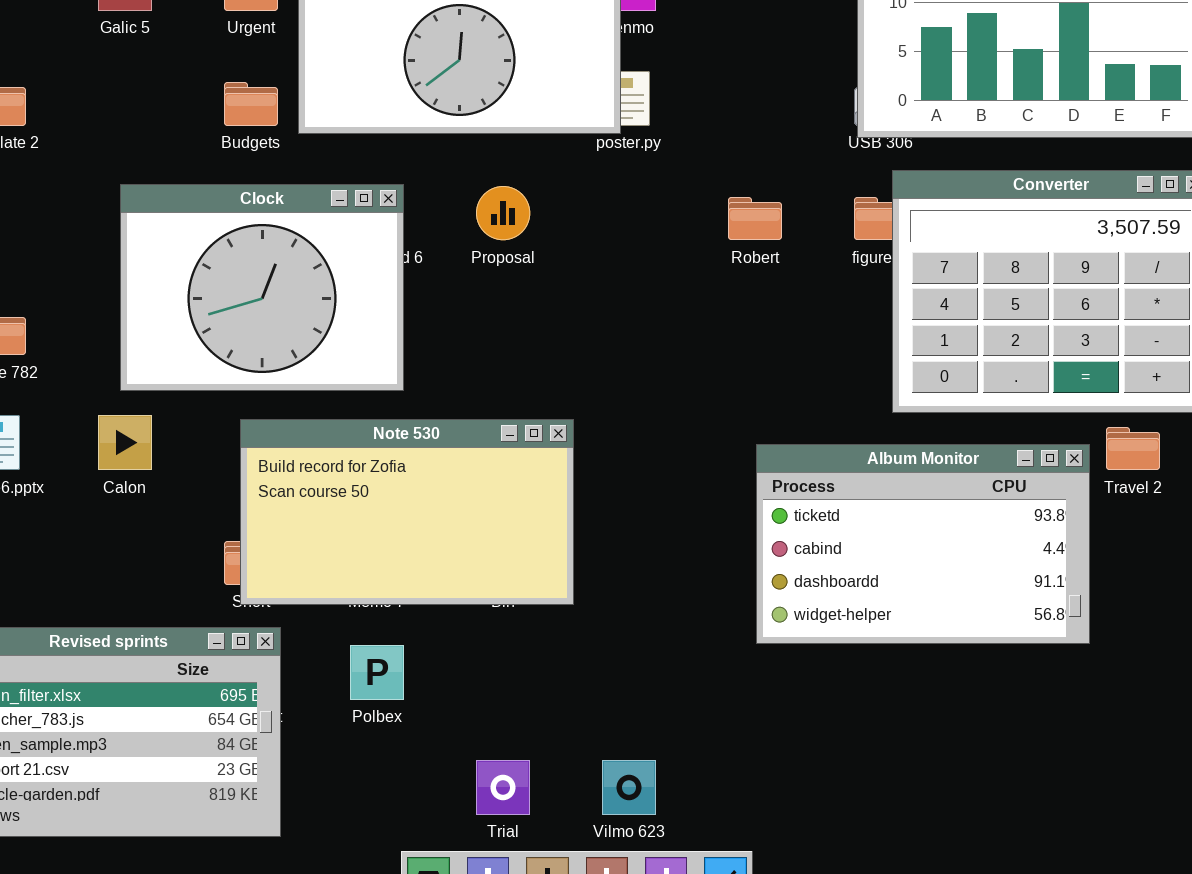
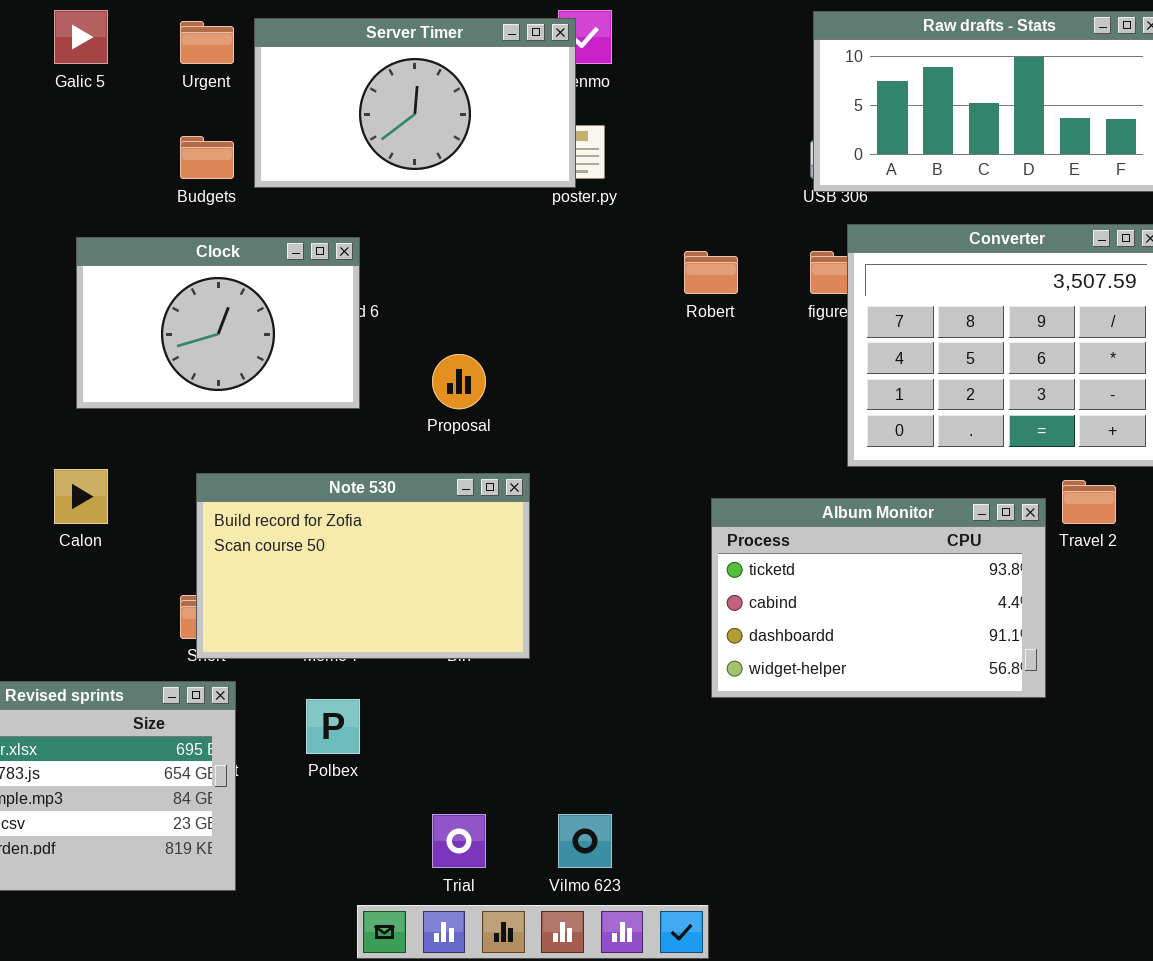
Clock: [120,184,404,391] -> [76,237,360,409], resized
Proposal: [476,186,530,240] -> [432,354,486,409], moved

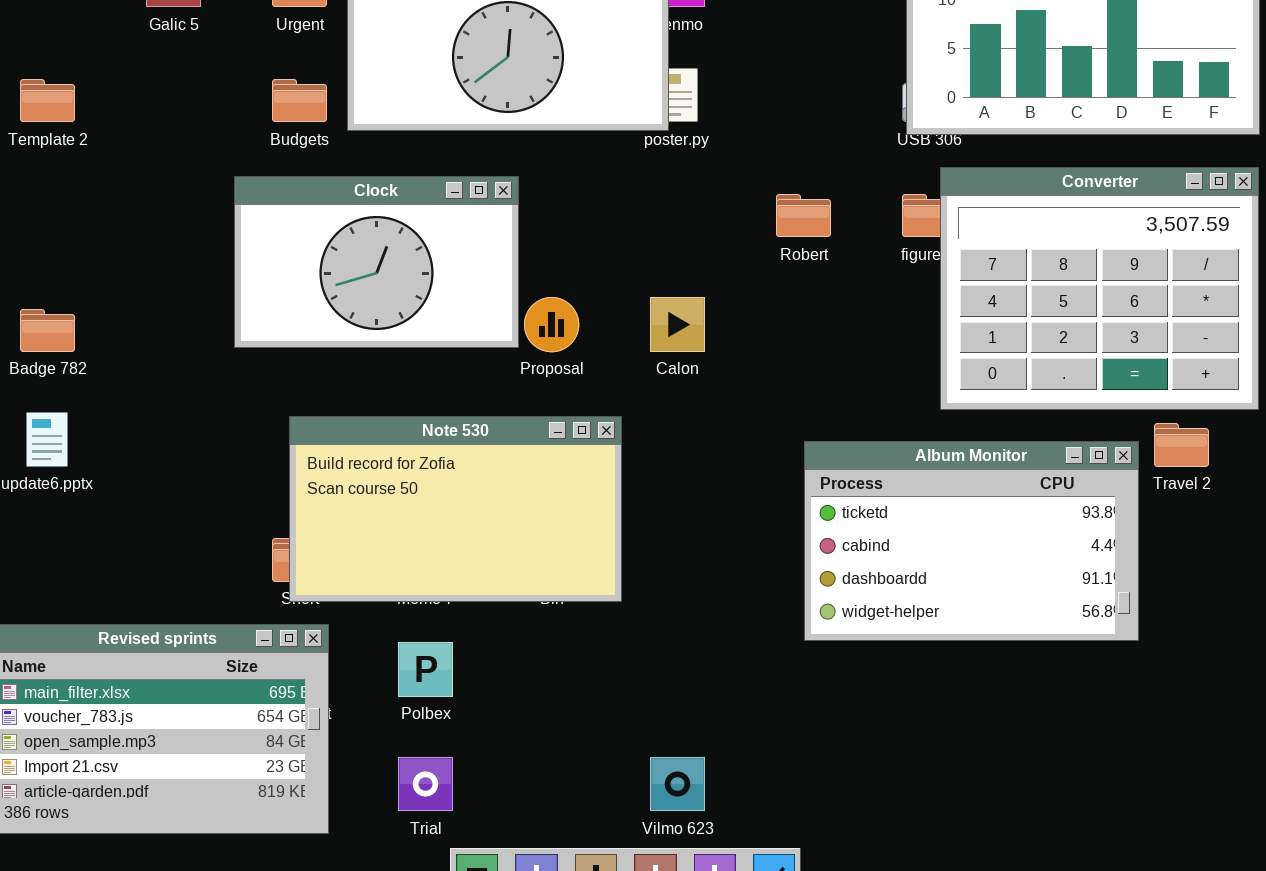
Clock: [76,237,360,409] -> [234,176,519,348], moved
Calon: [54,469,108,524] -> [650,297,705,352], moved
Trial: [432,814,486,868] -> [398,757,453,811], moved

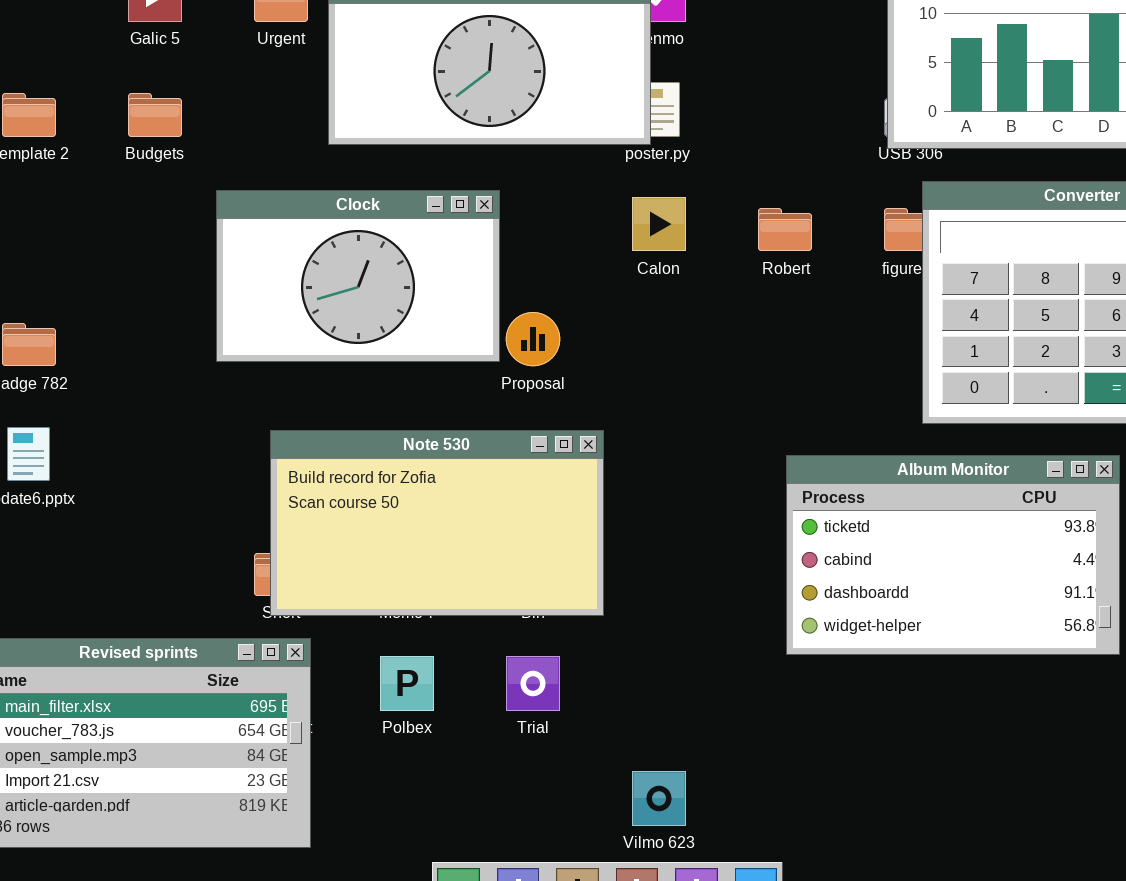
Budgets: [272,79,327,122] -> [128,93,182,137], moved
Calon: [650,297,705,352] -> [632,197,686,251], moved
Trial: [398,757,453,811] -> [506,656,560,711], moved

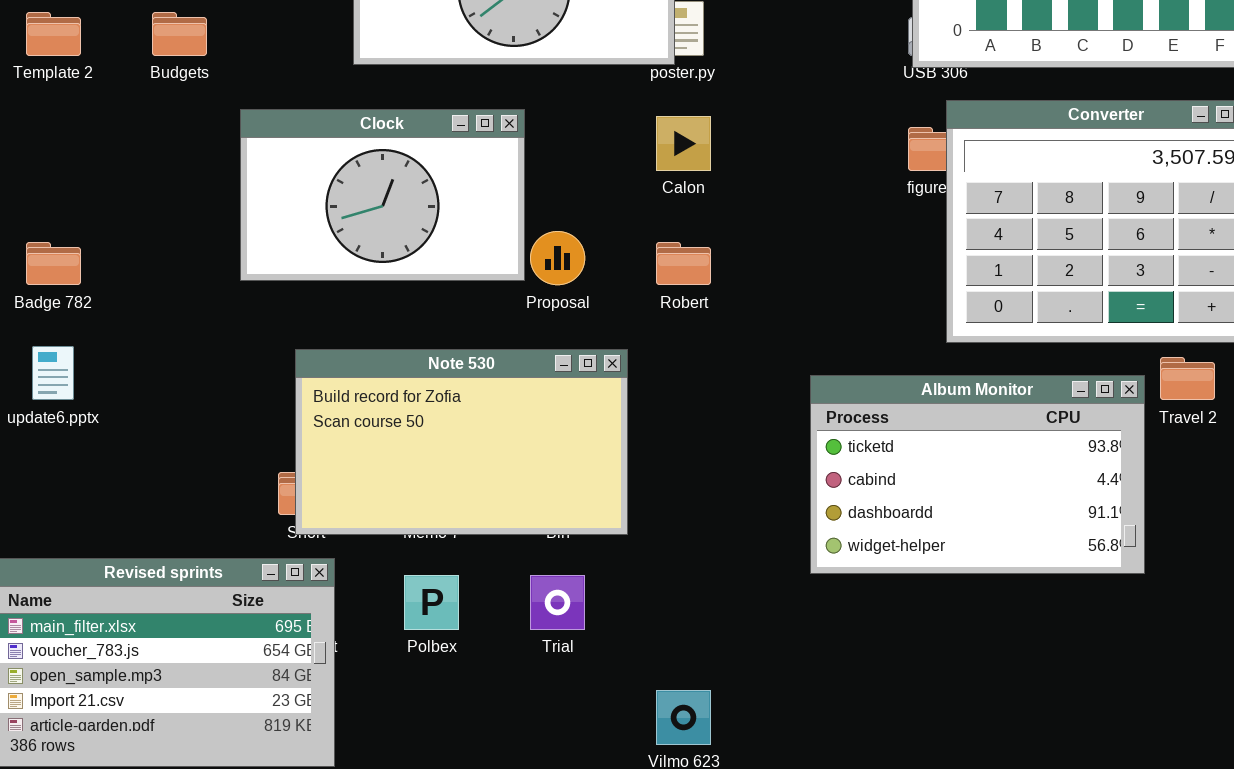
Robert: [758,208,812,251] -> [656,242,711,285], moved

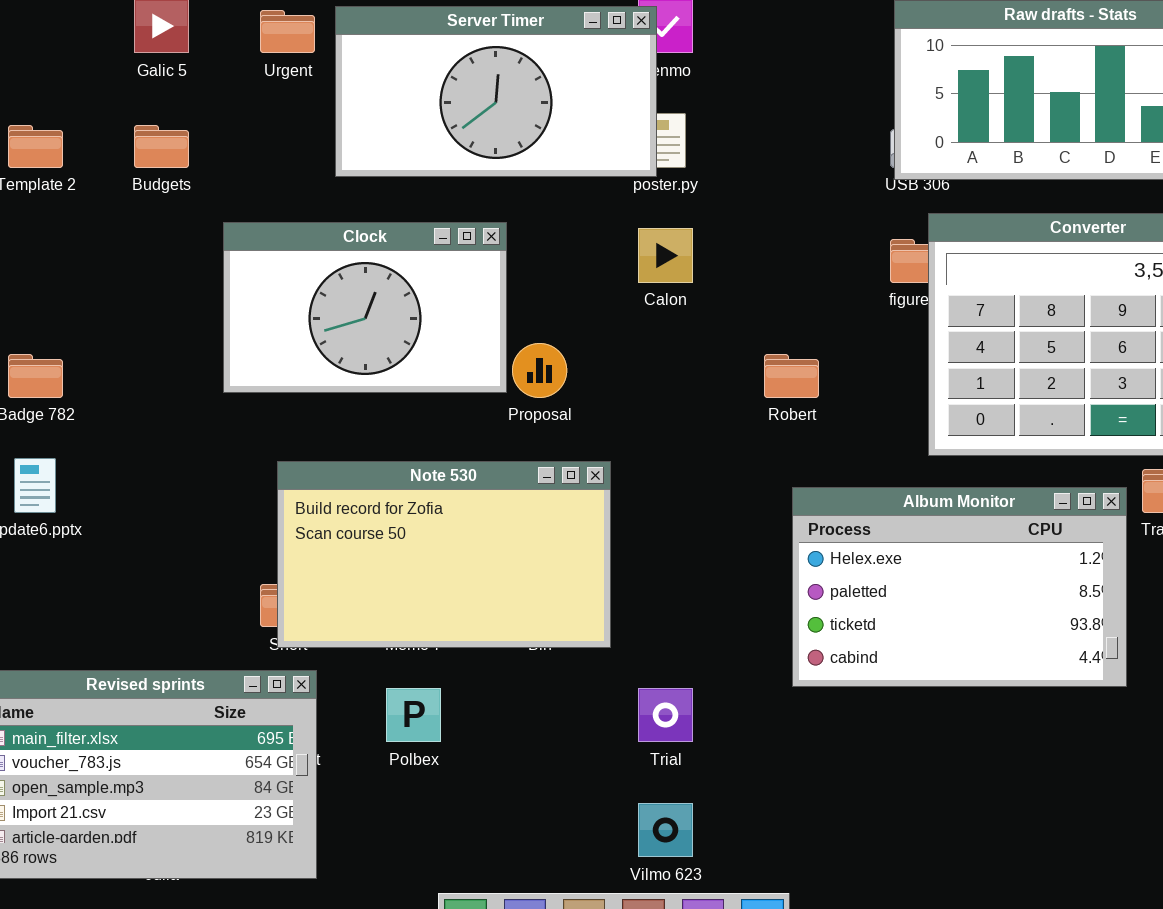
Robert: [656,242,711,285] -> [764,354,819,398], moved
Album Monitor: [810,375,1145,574] -> [792,487,1127,687], scrolled up 2 rows
Trial: [530,575,585,630] -> [638,688,693,742], moved

